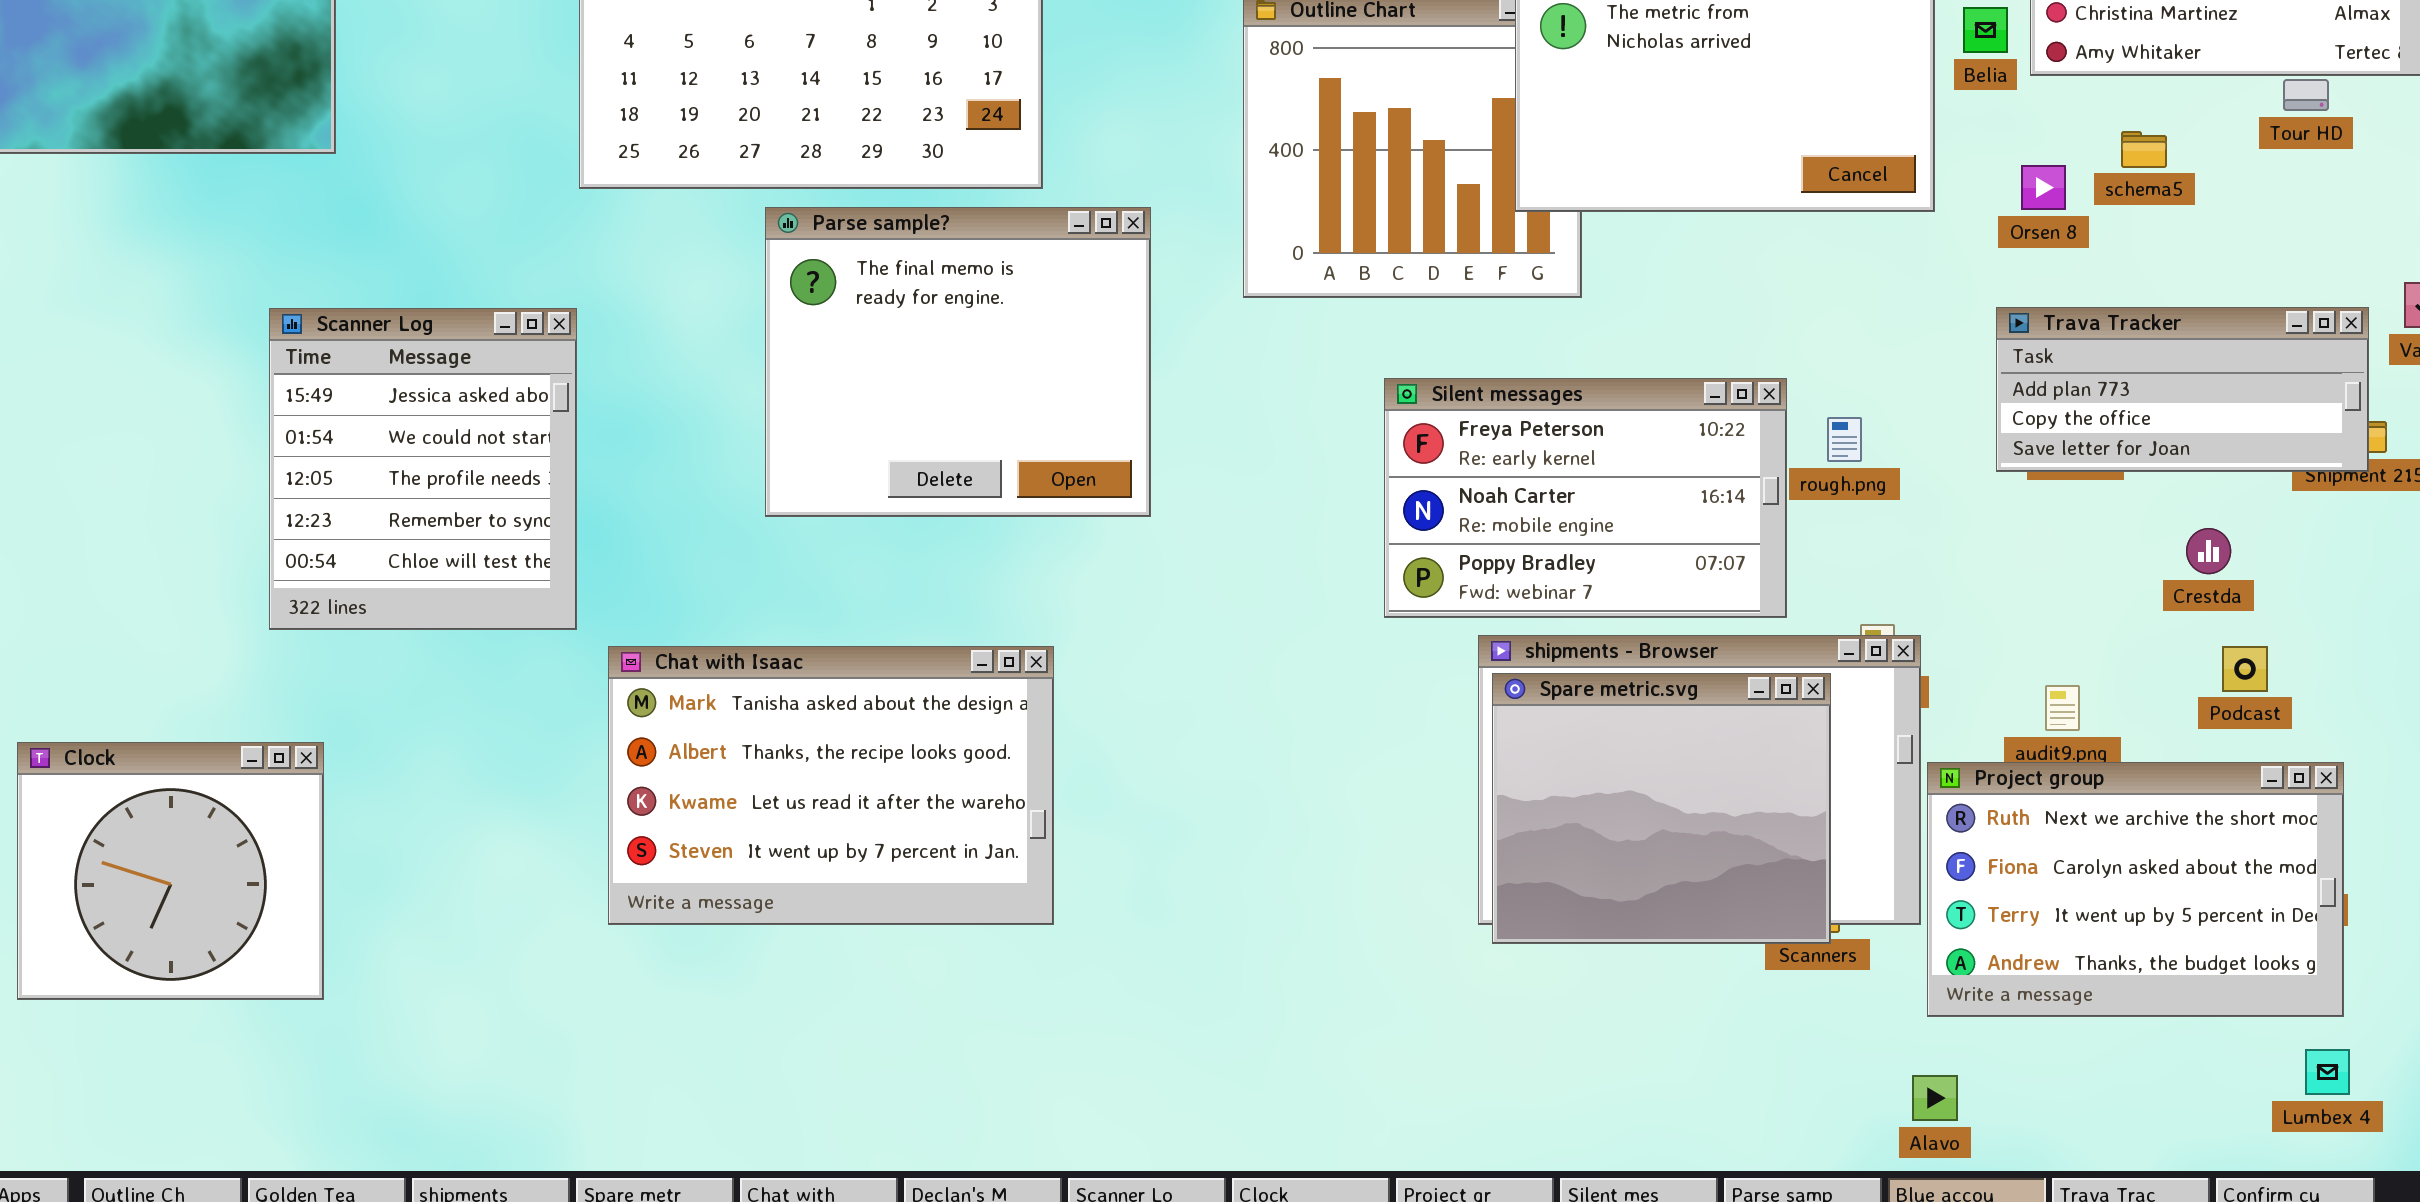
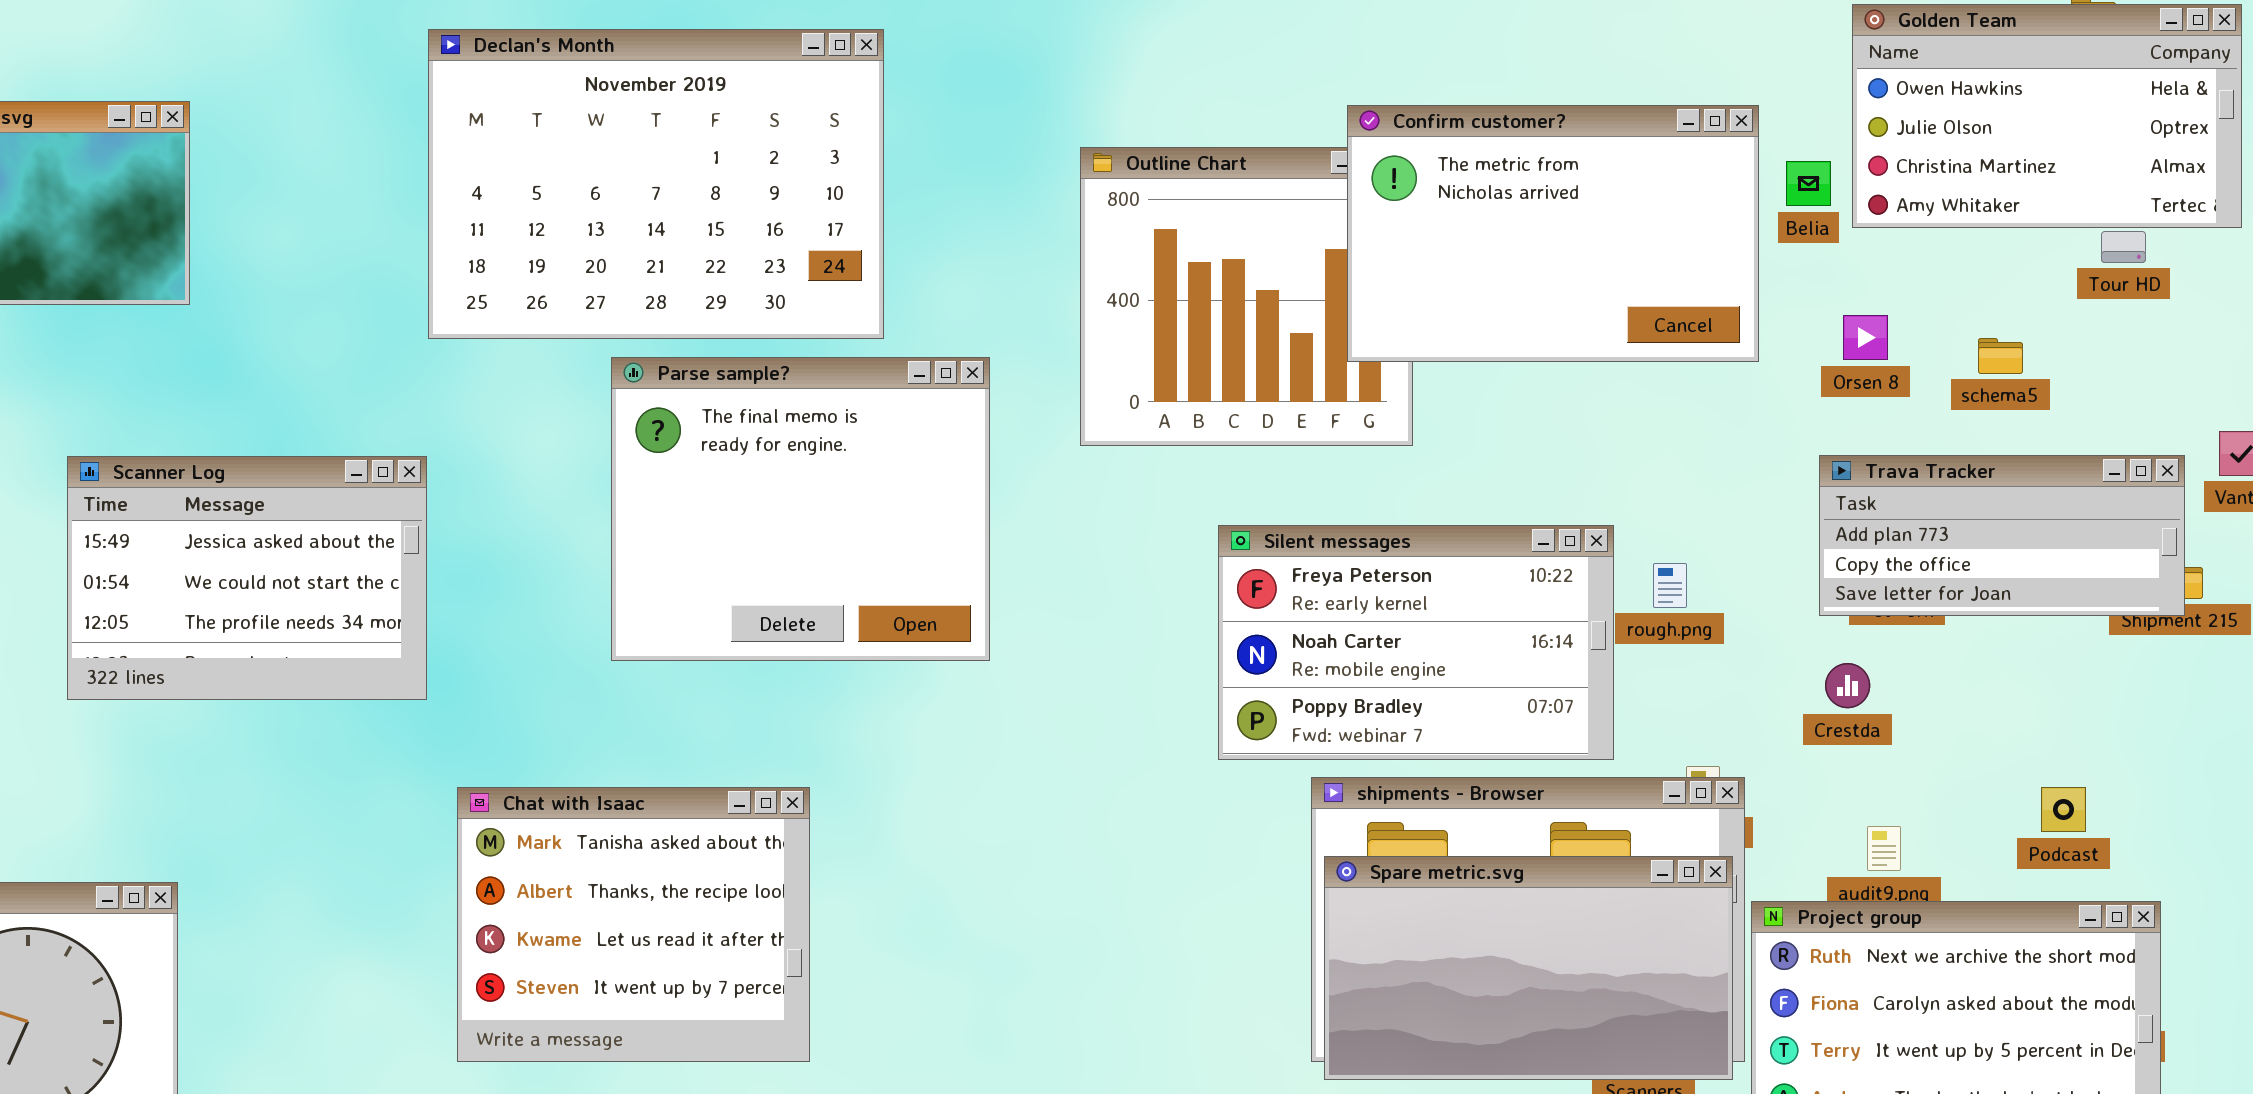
schema5: [2121,131,2167,168] -> [1978,338,2023,374], moved
Scanner Log: [269,308,577,630] -> [67,456,427,700], resized
Crestda: [2186,528,2231,574] -> [1825,663,1870,708], moved
Chat with Isaac: [608,646,1054,925] -> [457,787,810,1062], resized
Spare metric.svg: [1492,673,1831,944] -> [1324,856,1733,1080], resized

